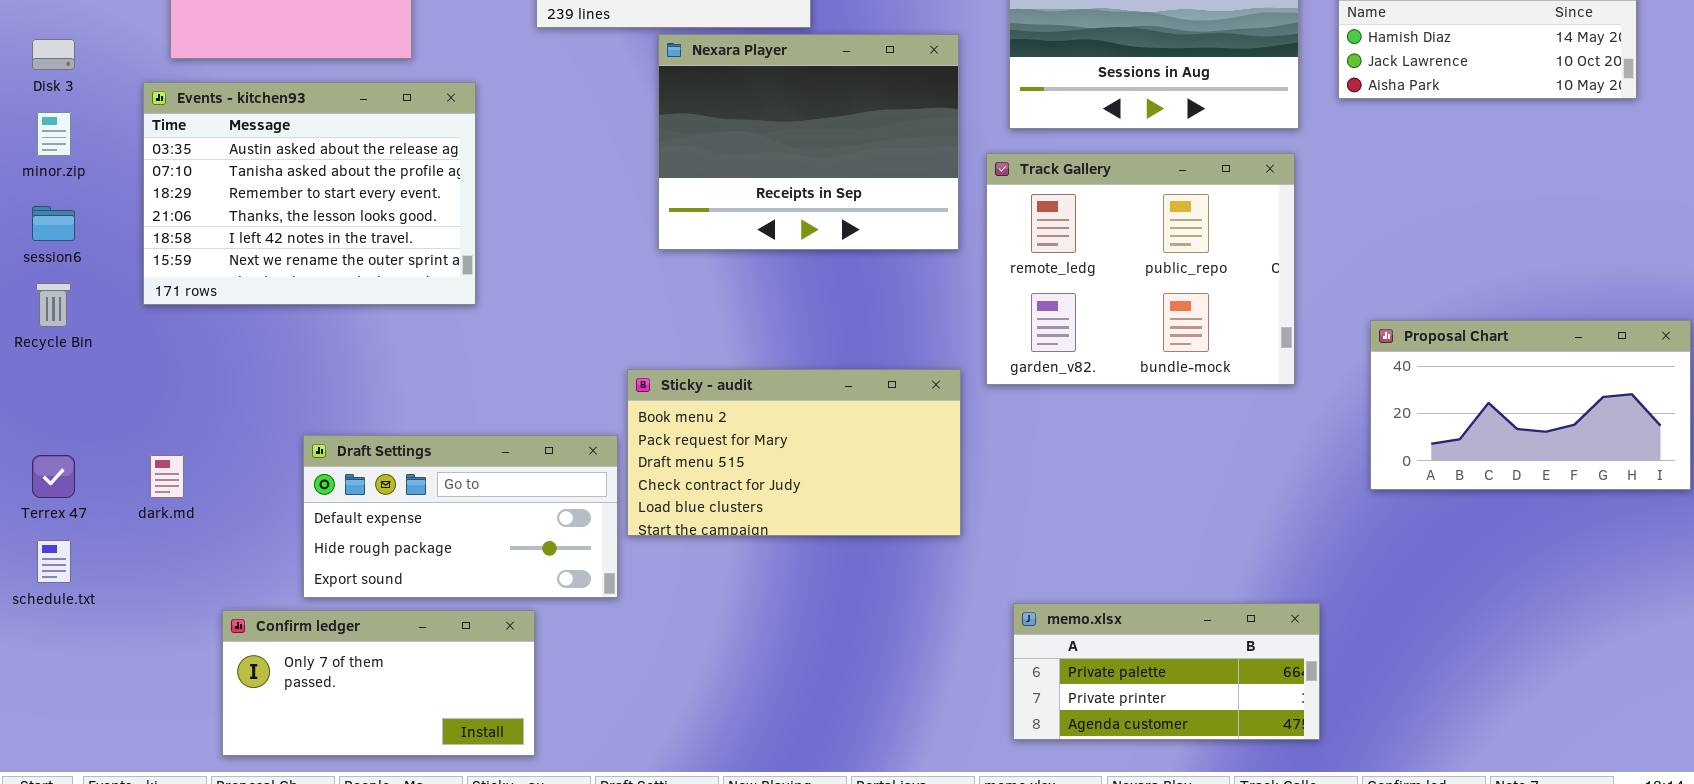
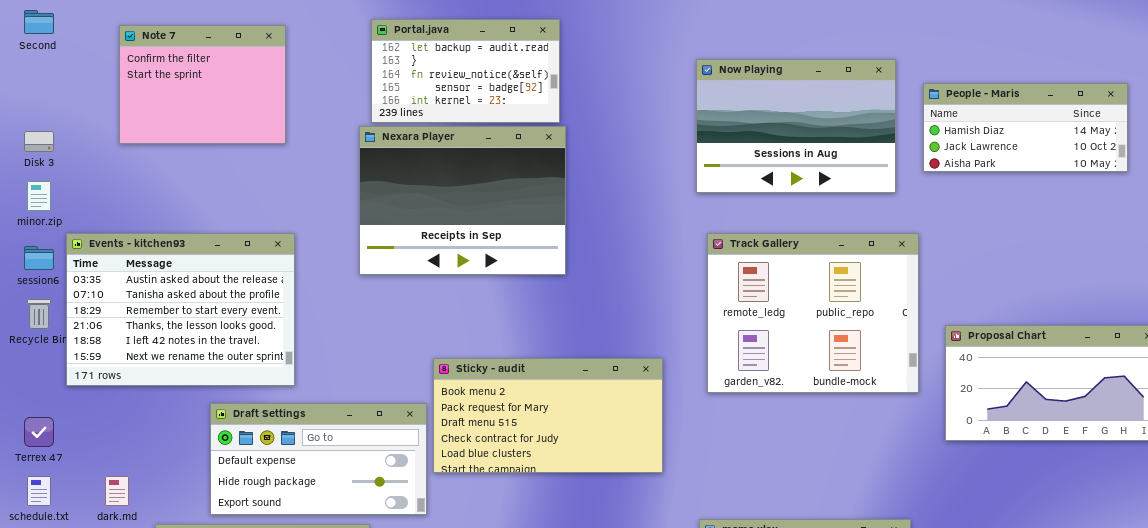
Nexara Player: [658,34,959,250] -> [359,126,566,275], moved
Events - kitchen93: [143,82,476,305] -> [66,233,295,386], moved
Track Gallery: [986,153,1295,385] -> [707,233,919,393], moved
dark.md: [150,455,184,498] -> [105,476,129,506], moved

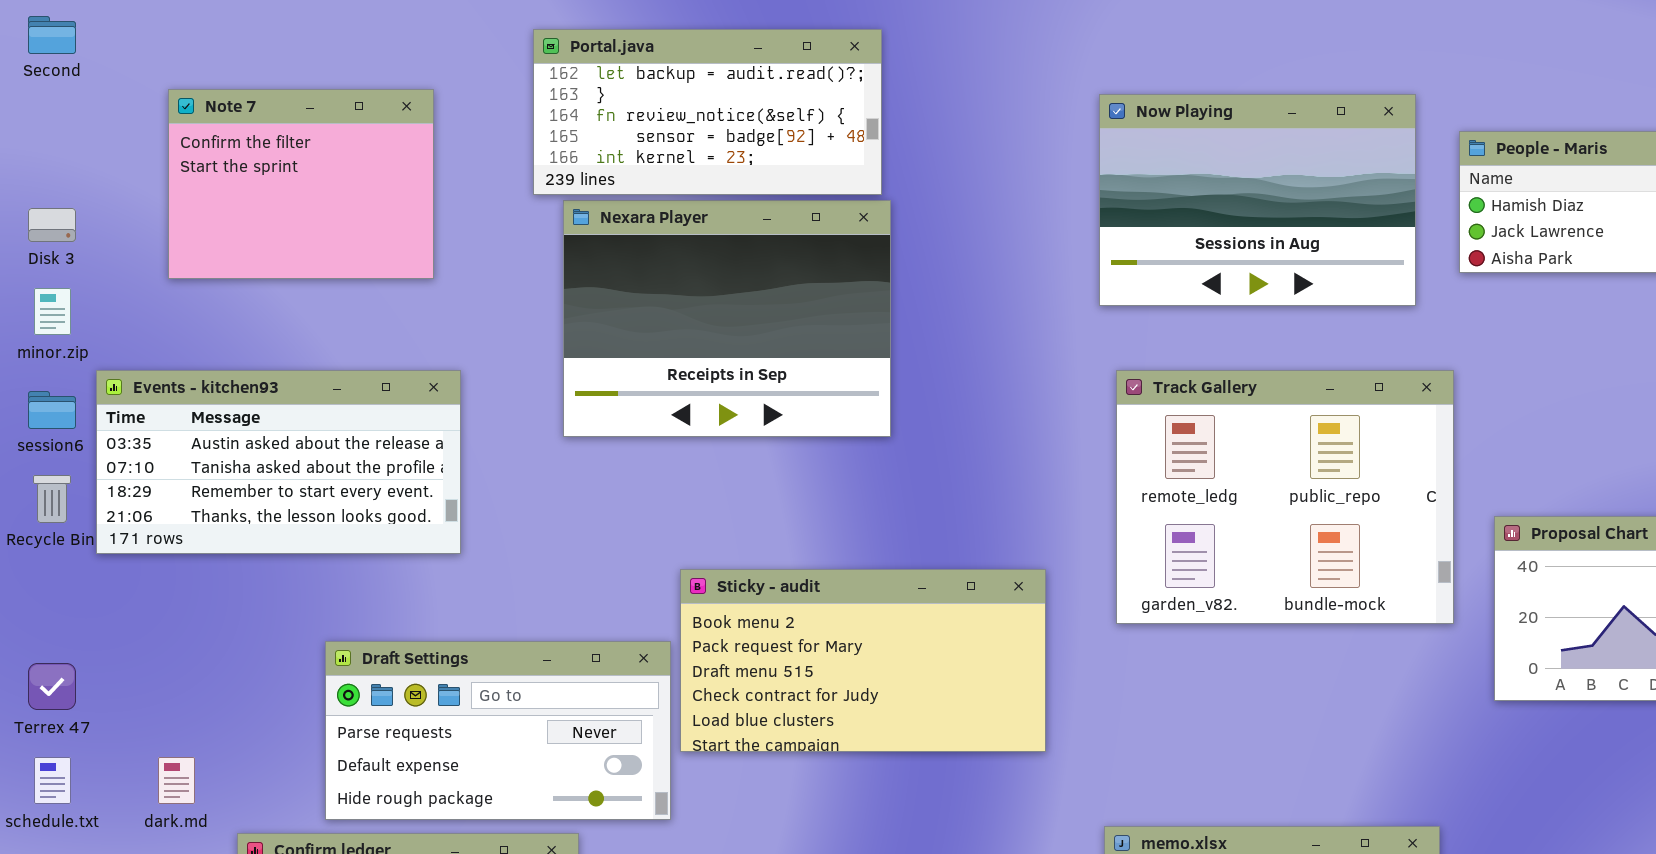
Portal.java: [371,19,560,123] -> [533,29,882,195], resized
Note 7: [119,25,286,144] -> [168,89,434,279], moved
Events - kitchen93: [66,233,295,386] -> [96,370,461,554], resized
Draft Settings: [210,403,427,515] -> [325,641,671,820], scrolled up 1 row

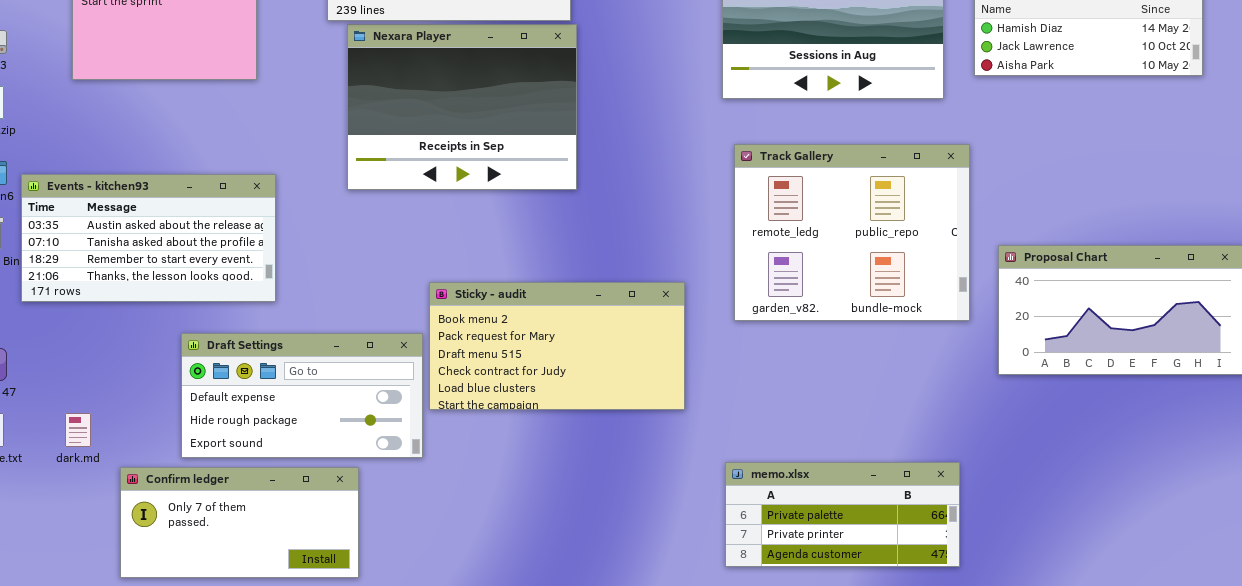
Events - kitchen93: [96,370,461,554] -> [21,174,276,302], moved
Draft Settings: [325,641,671,820] -> [181,333,423,458], scrolled down 1 row

